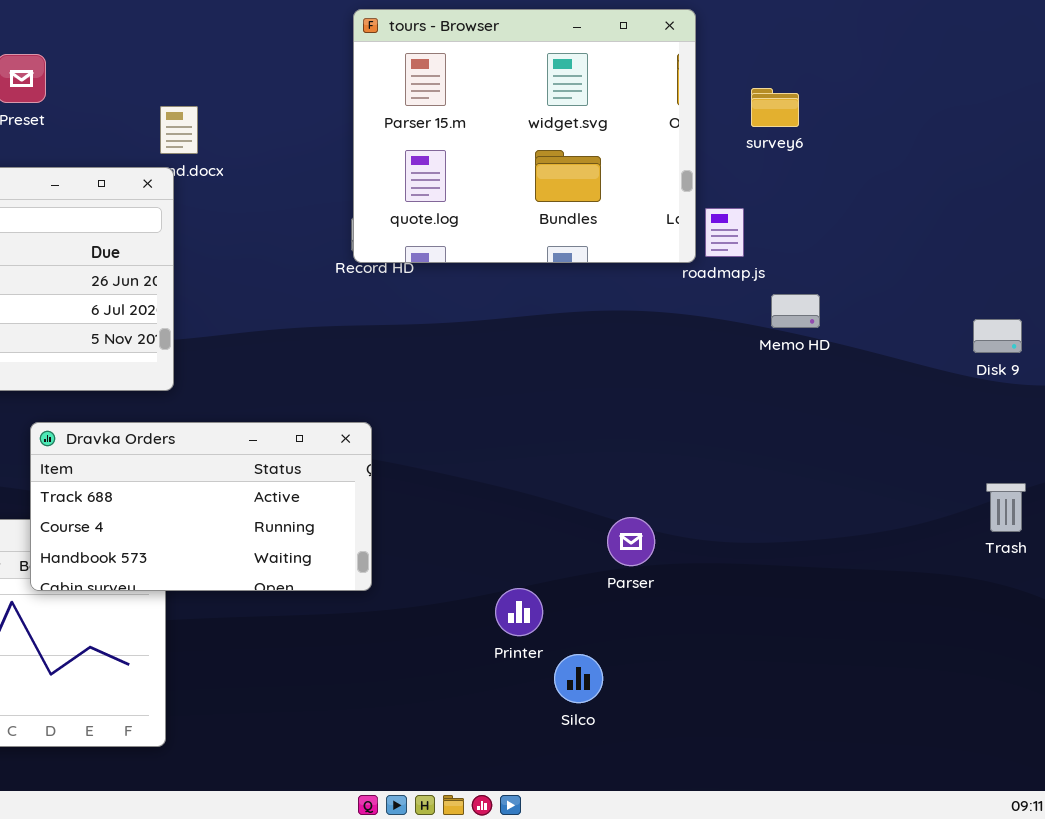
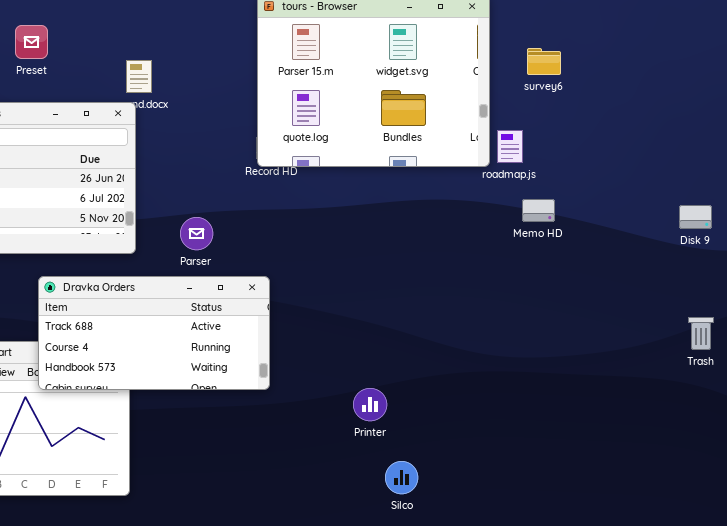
Memo HD: [771,294,820,328] -> [522,199,555,222], moved
Parser: [607,517,655,566] -> [180,217,213,250], moved
Silco: [554,654,603,703] -> [385,461,418,494], moved

